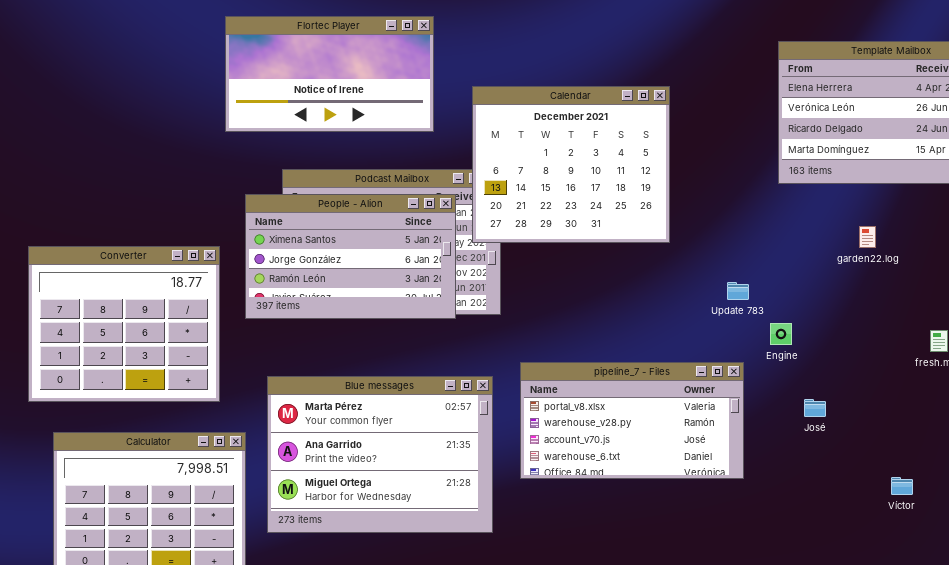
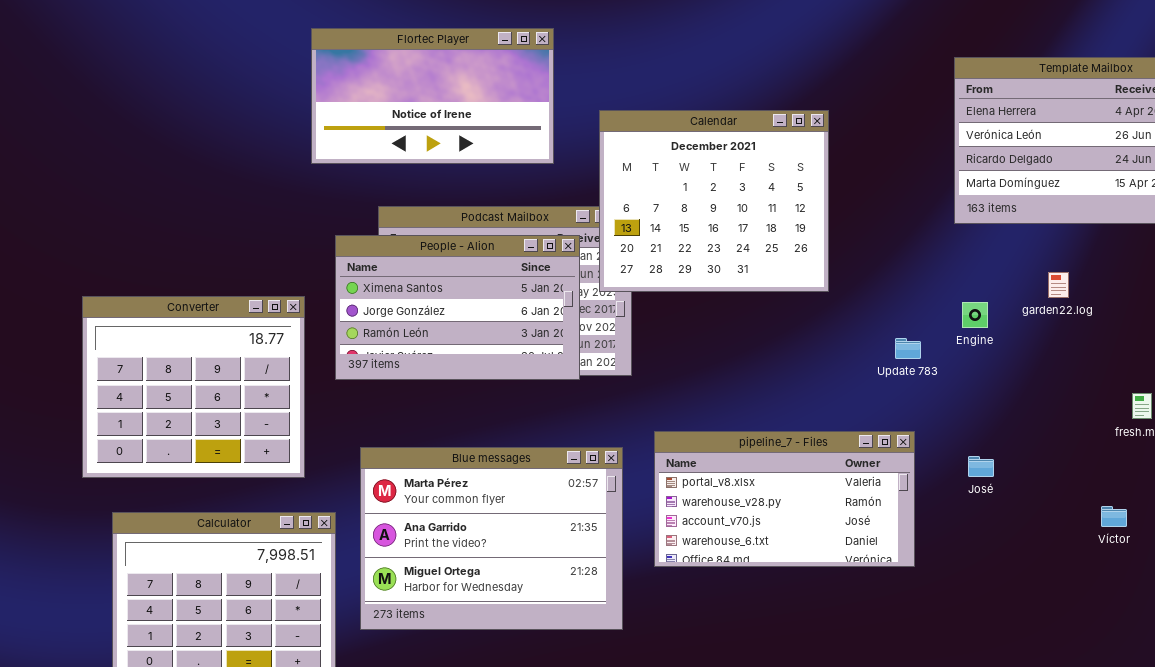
Engine: [770,323,792,345] -> [962,302,988,328], moved
José: [804,399,826,417] -> [968,456,994,477], moved
Víctor: [891,477,913,495] -> [1101,506,1127,527], moved

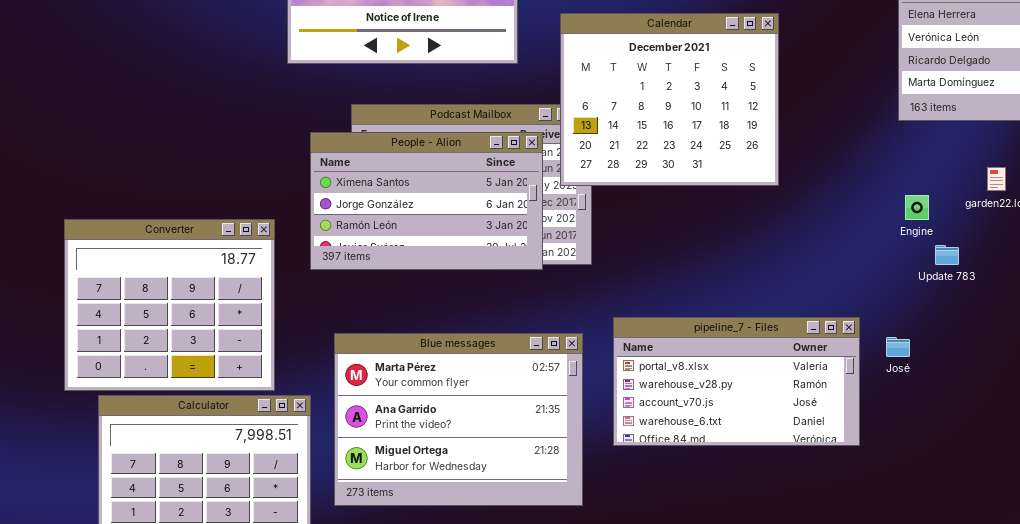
Converter: [82,296,305,478] -> [64,219,275,391], moved
Update 783: [895,338,921,359] -> [935,245,959,265], moved
José: [968,456,994,477] -> [886,337,910,357], moved

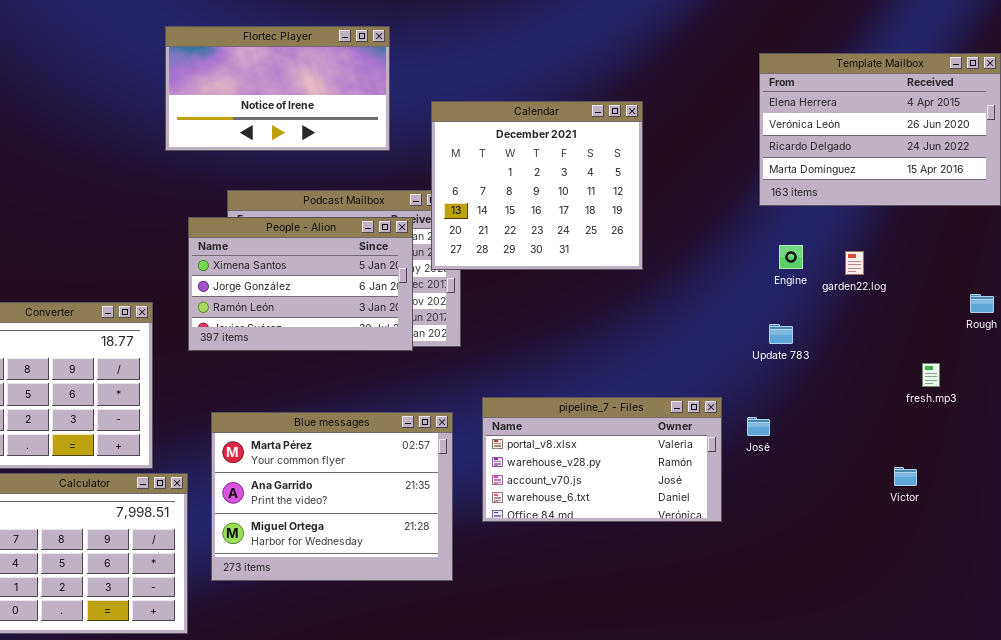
Engine: [905,195,929,220] -> [779,245,803,269], moved
Update 783: [935,245,959,265] -> [769,324,793,344], moved

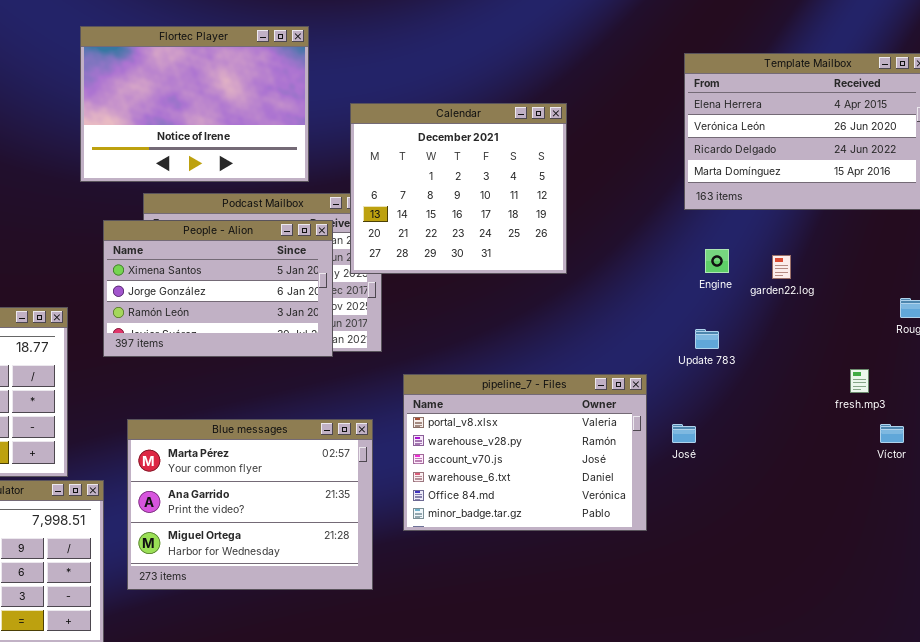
Flortec Player: [165,26,390,151] -> [80,26,309,182], resized
pipeline_7 - Files: [482,397,722,522] -> [403,374,647,531], resized
Víctor: [894,467,917,486] -> [880,424,904,443], moved

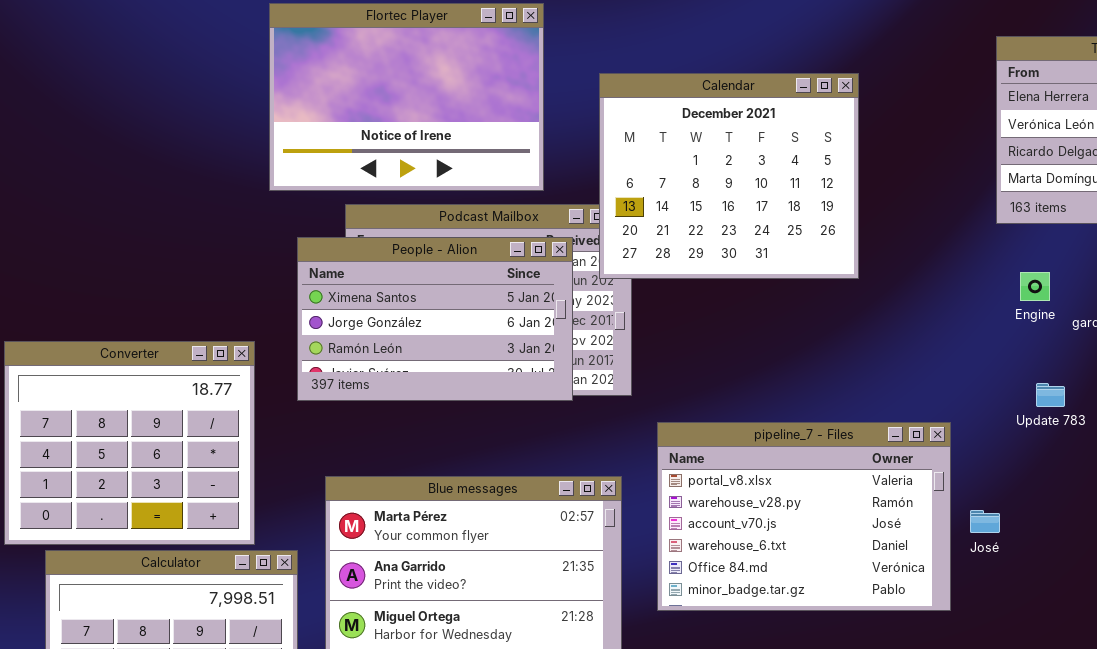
Calendar: [350,103,567,274] -> [599,73,859,279], moved
Update 783: [695,329,719,349] -> [1036,383,1065,407], moved
José: [672,424,696,443] -> [970,510,1000,533], moved

